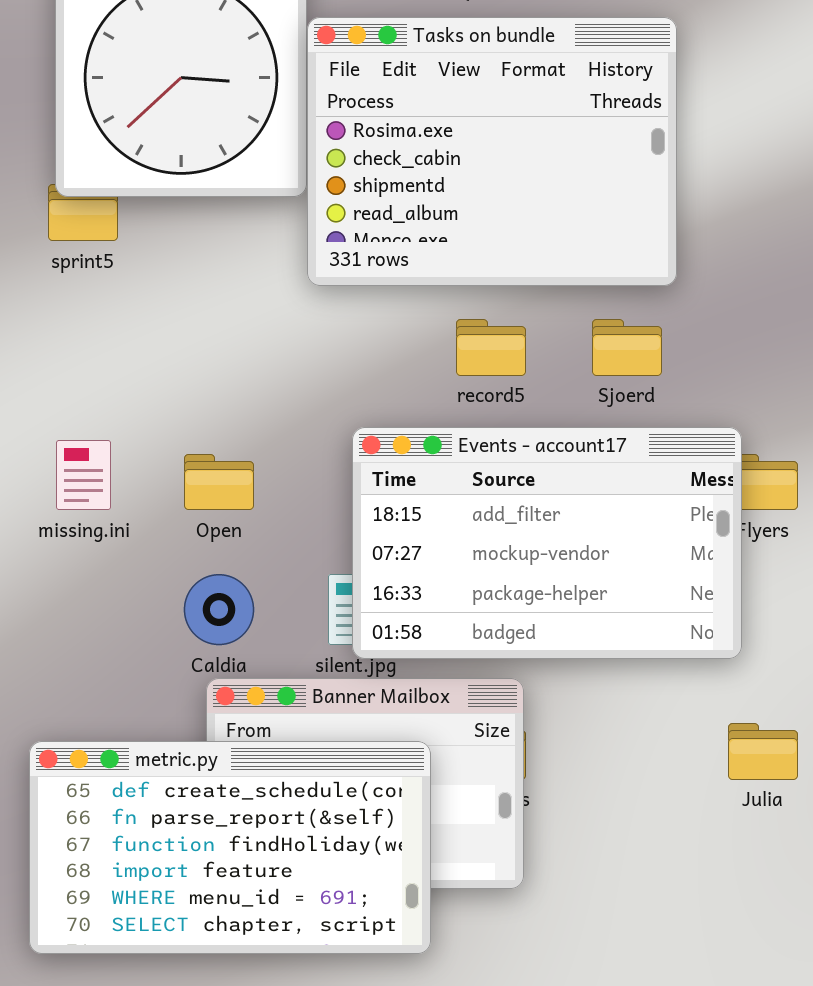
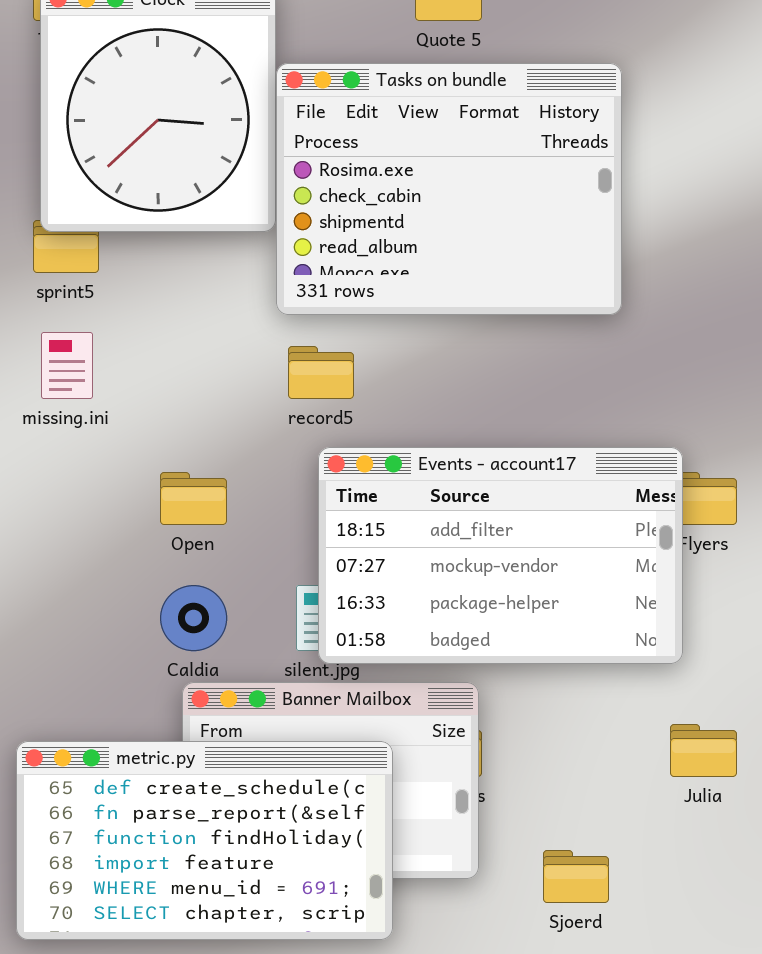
record5: [456,319,526,376] -> [288,346,354,399], moved
Sjoerd: [592,319,662,376] -> [543,850,609,903], moved
missing.ini: [56,440,111,510] -> [41,332,93,399], moved

